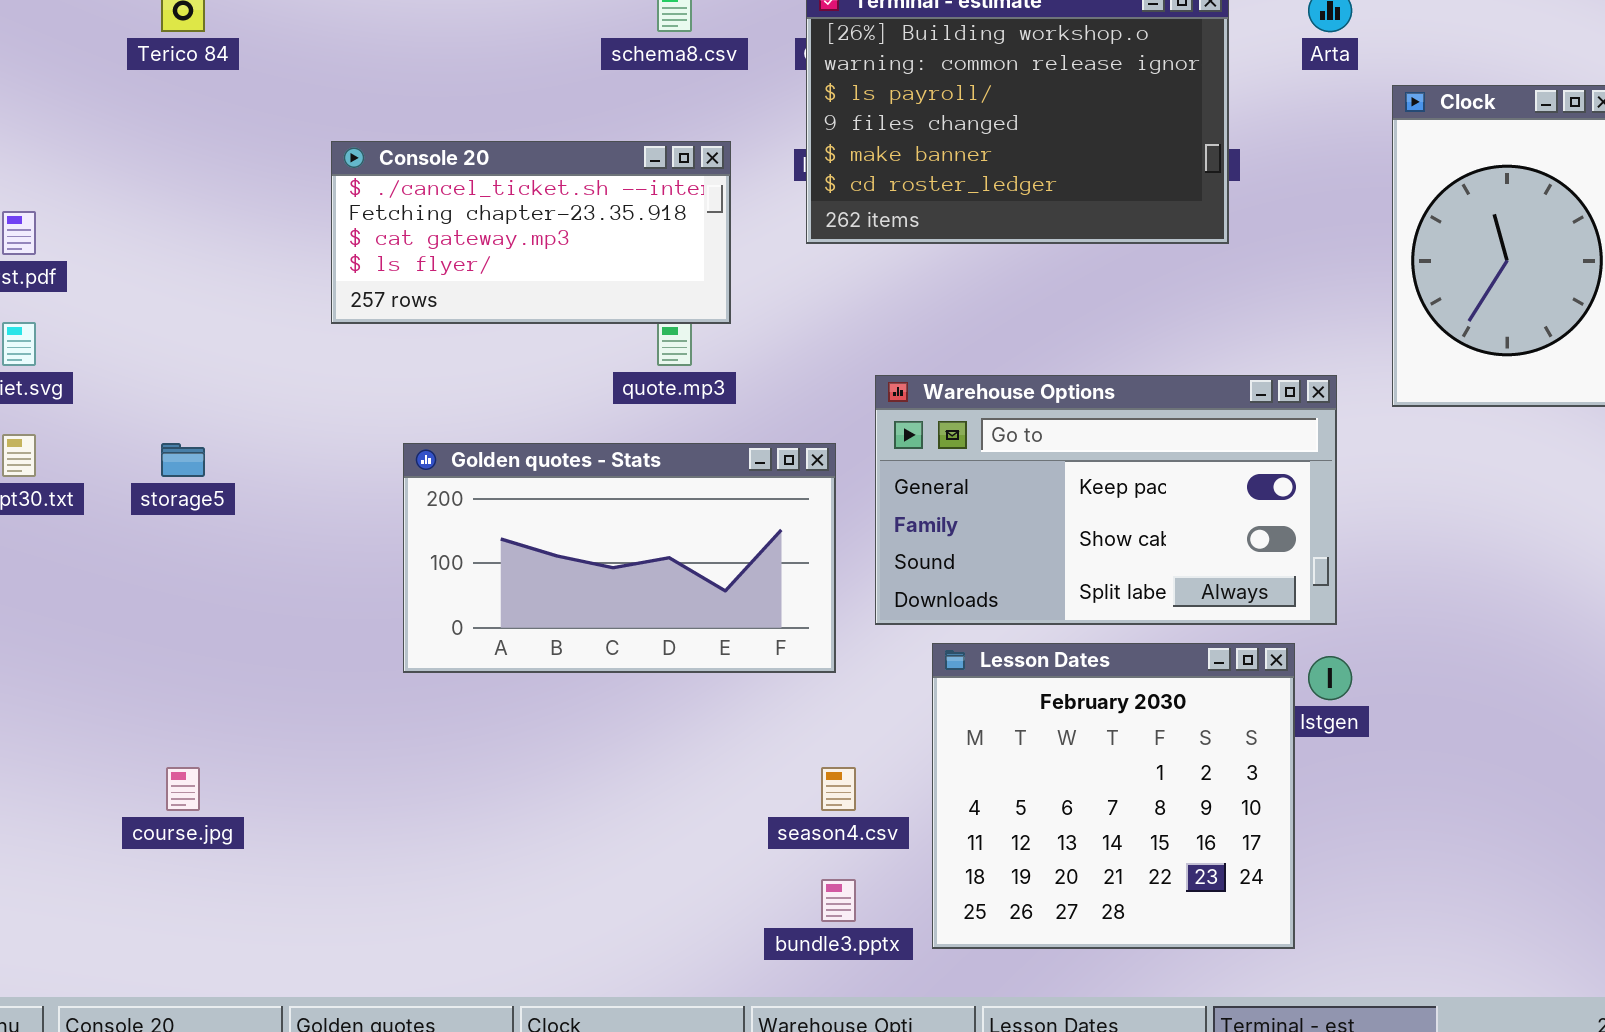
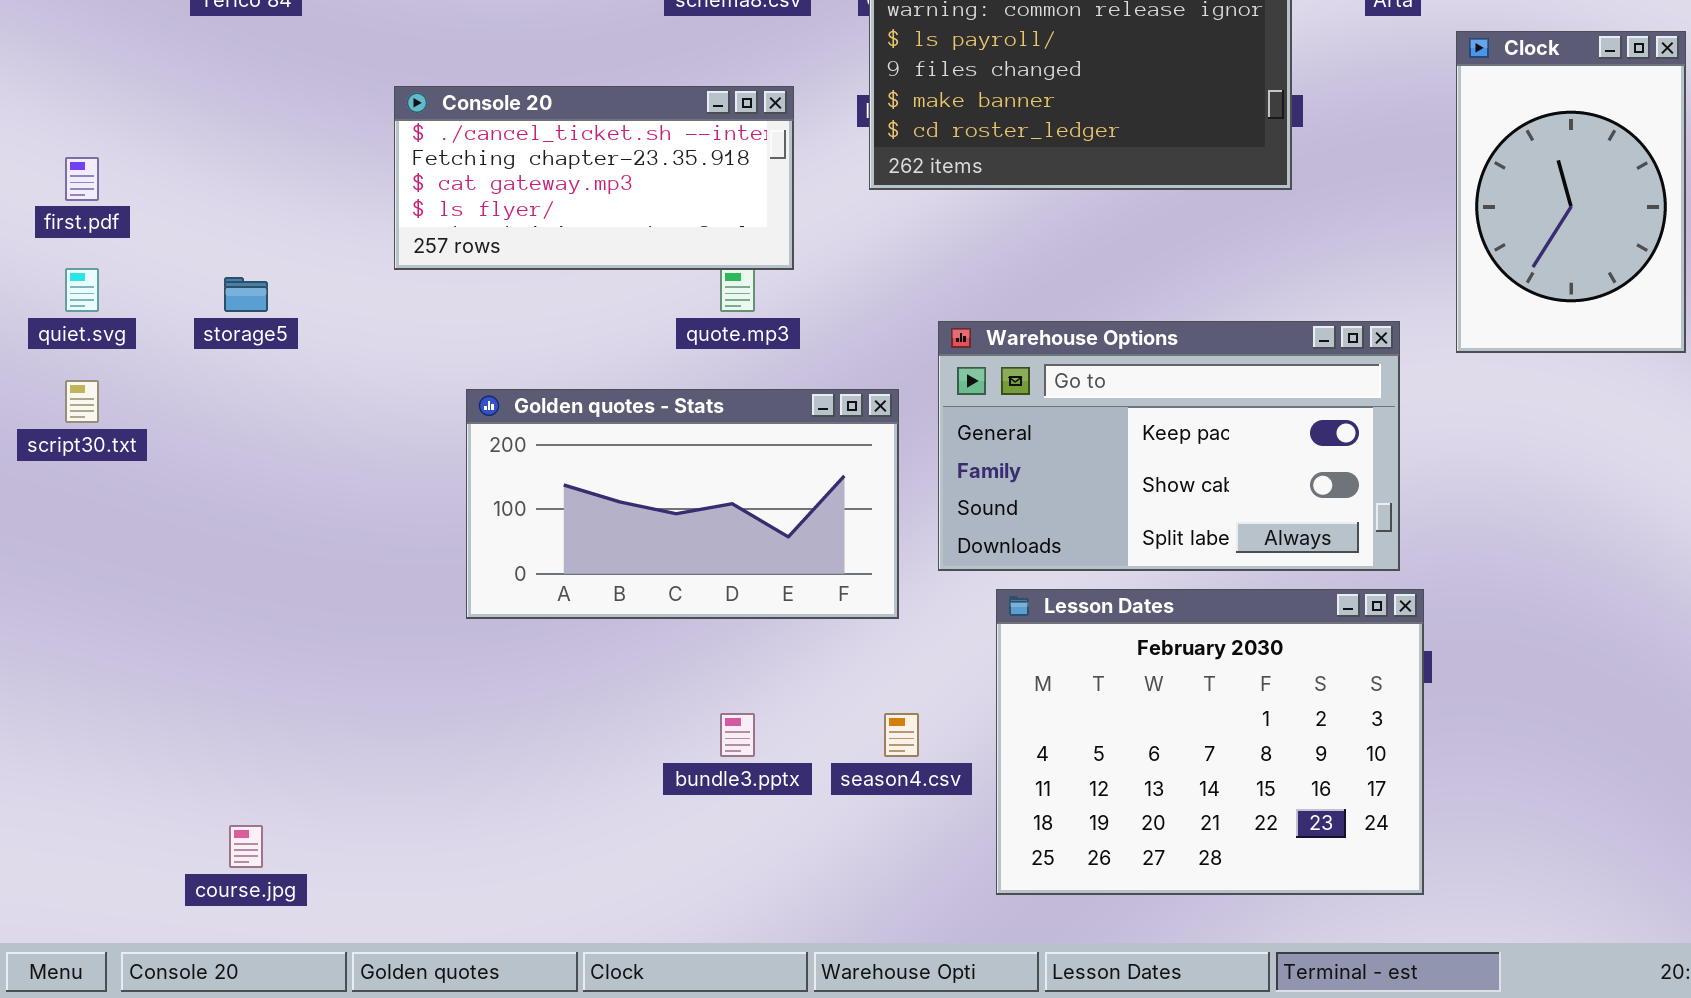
storage5: [161,443,205,477] -> [224,277,268,312], moved
Lesson Dates: [932,643,1295,949] -> [996,589,1424,895], resized
course.jpg: [166,767,200,811] -> [229,825,263,868], moved
bundle3.pptx: [821,879,856,922] -> [720,713,755,757], moved

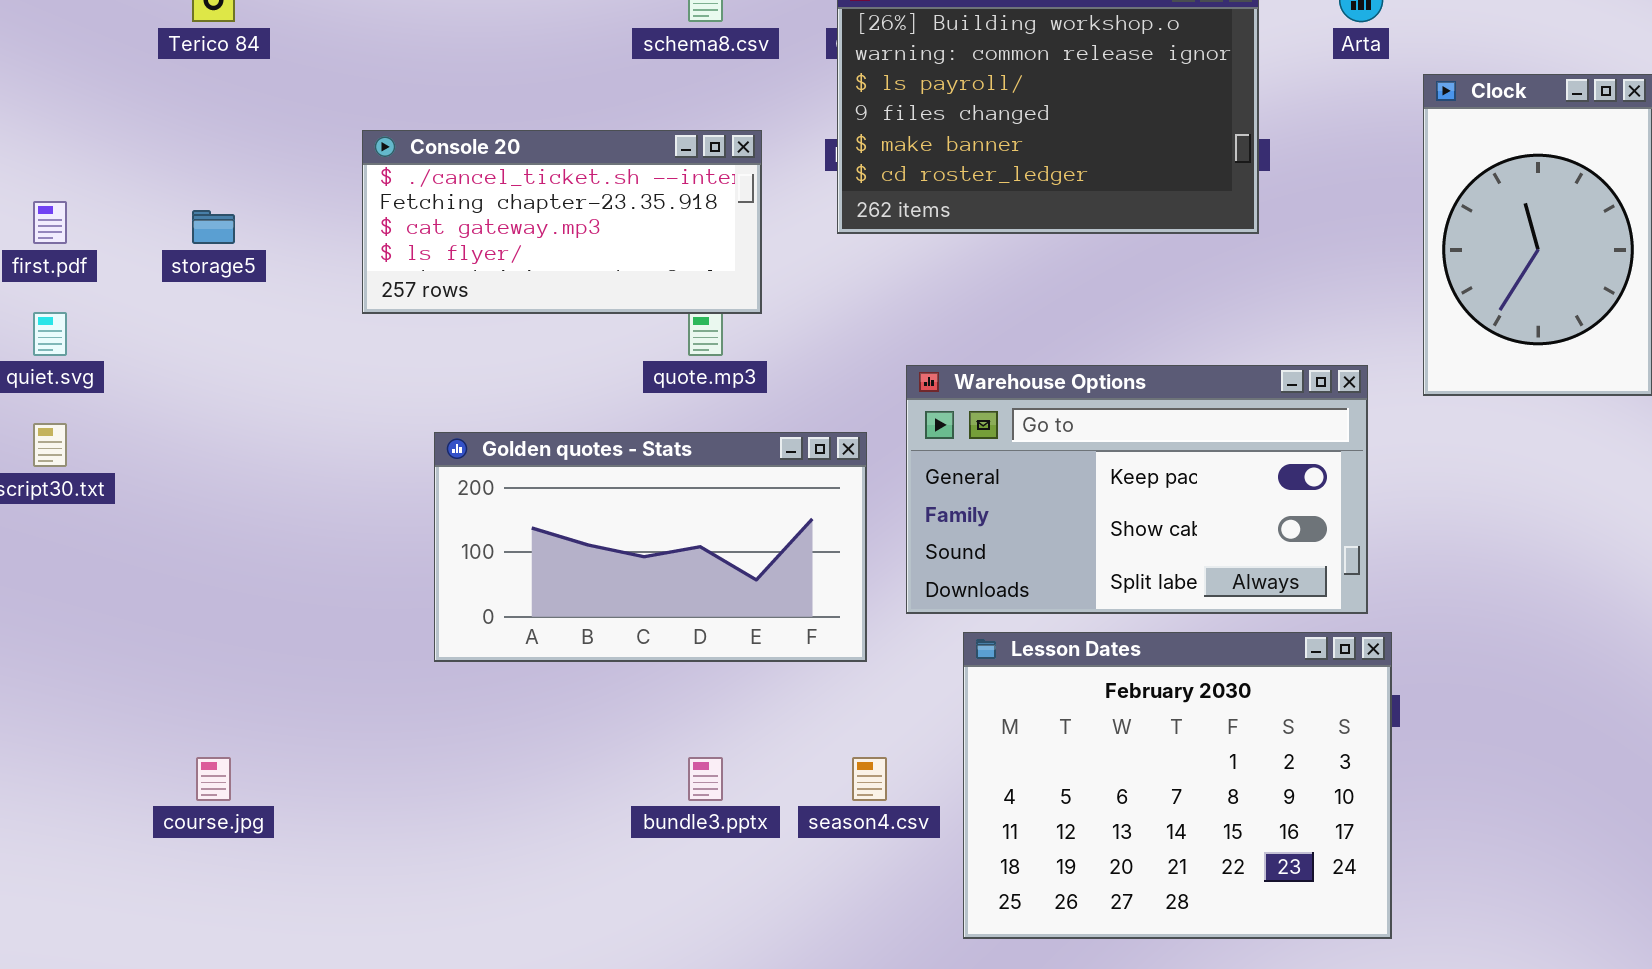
storage5: [224,277,268,312] -> [192,210,235,244], moved
course.jpg: [229,825,263,868] -> [196,757,231,801], moved

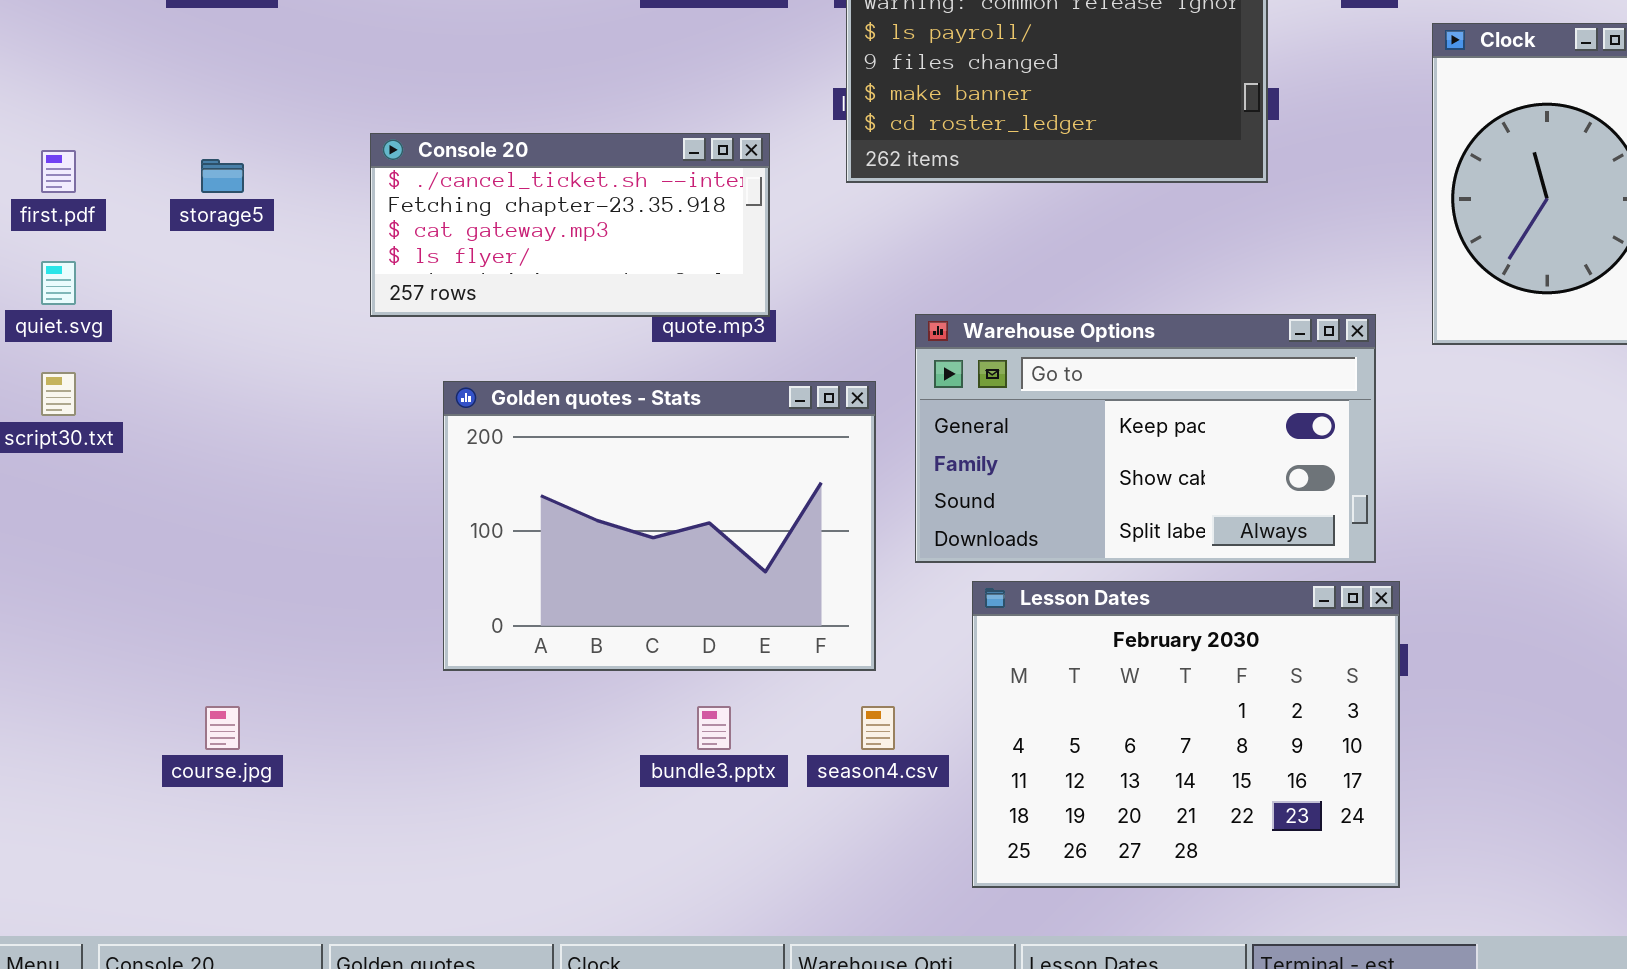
Console 20: [362,130,762,314] -> [370,133,770,317], moved
Golden quotes - Stats: [434,432,867,662] -> [443,381,876,671], resized

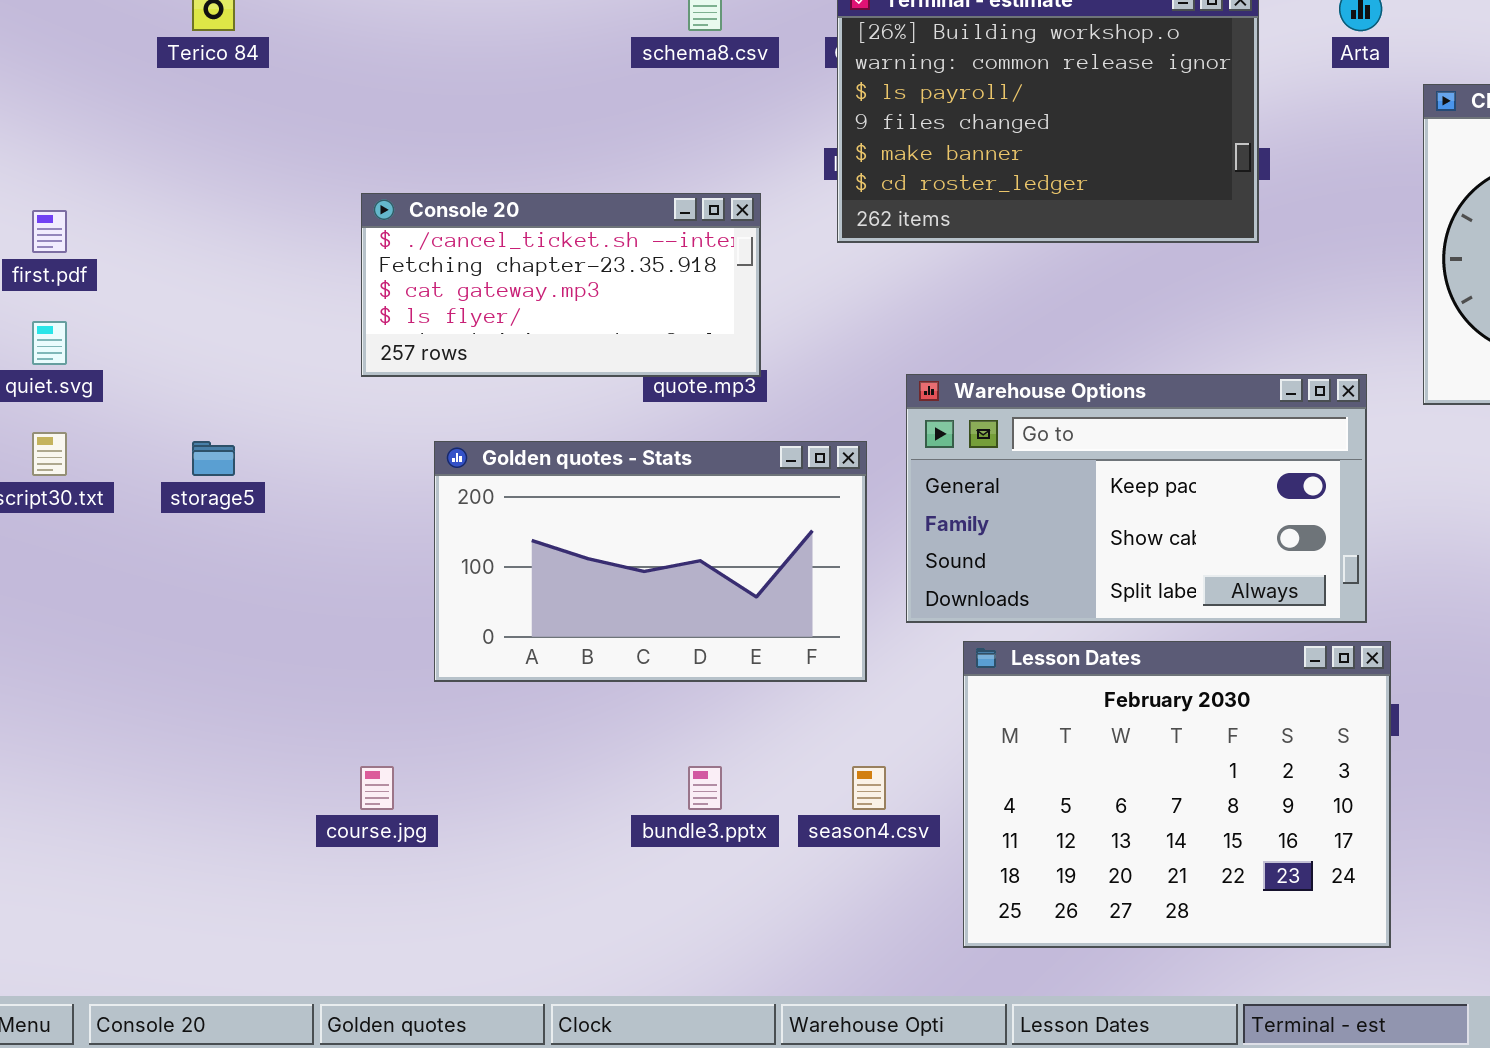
storage5: [201,159,244,193] -> [192,441,235,476], moved
Golden quotes - Stats: [443,381,876,671] -> [434,441,867,682], resized
course.jpg: [205,706,240,750] -> [360,766,394,810], moved

